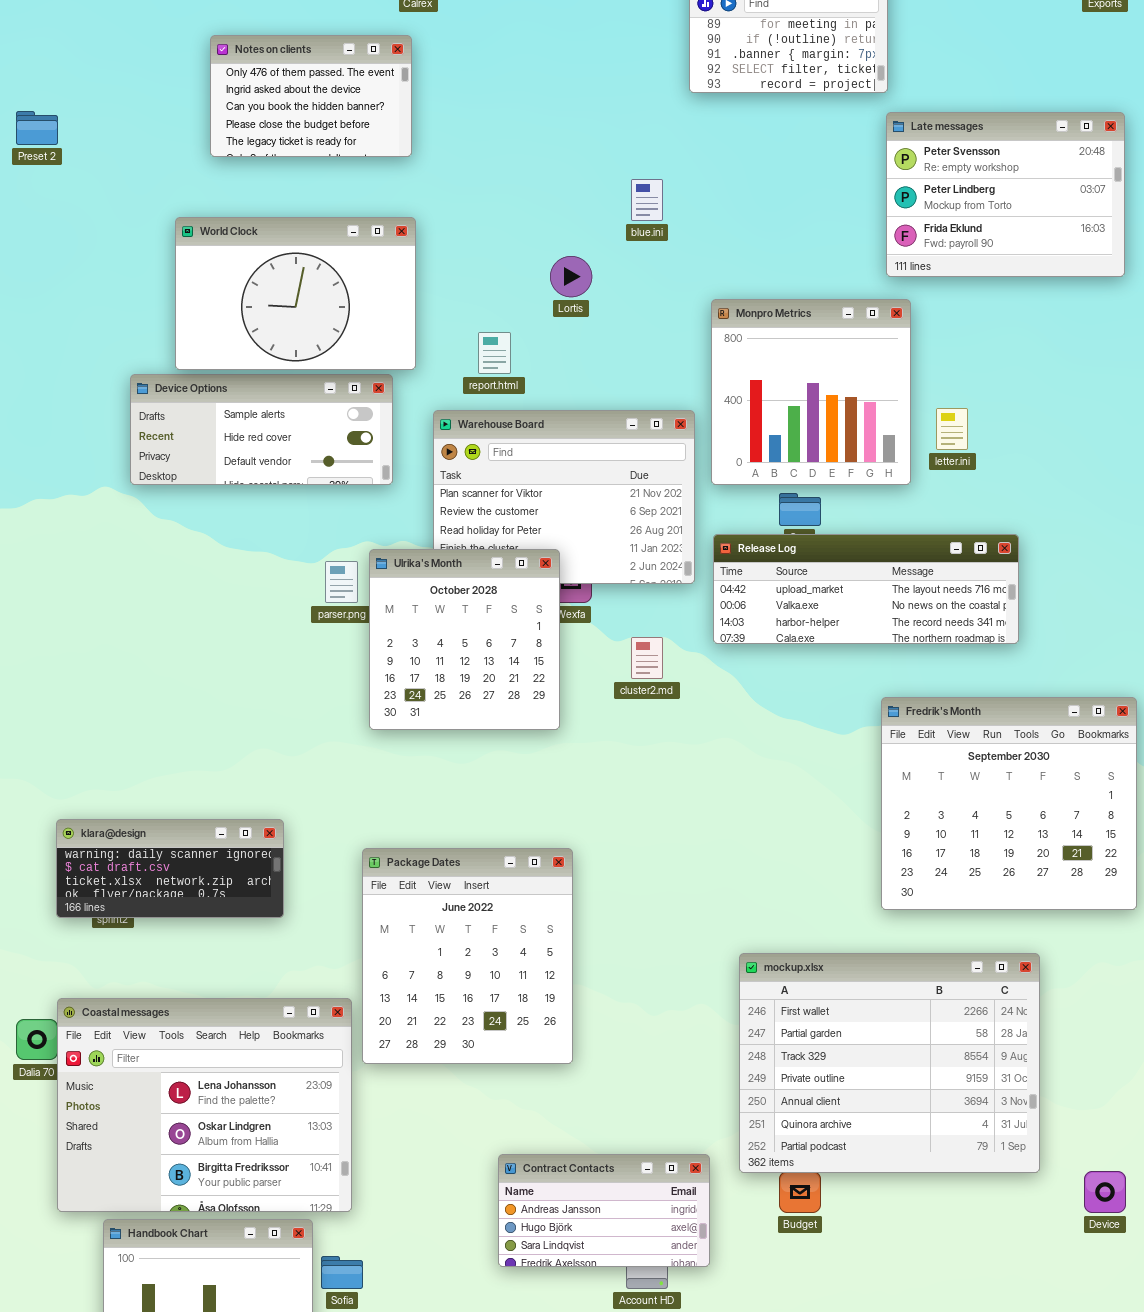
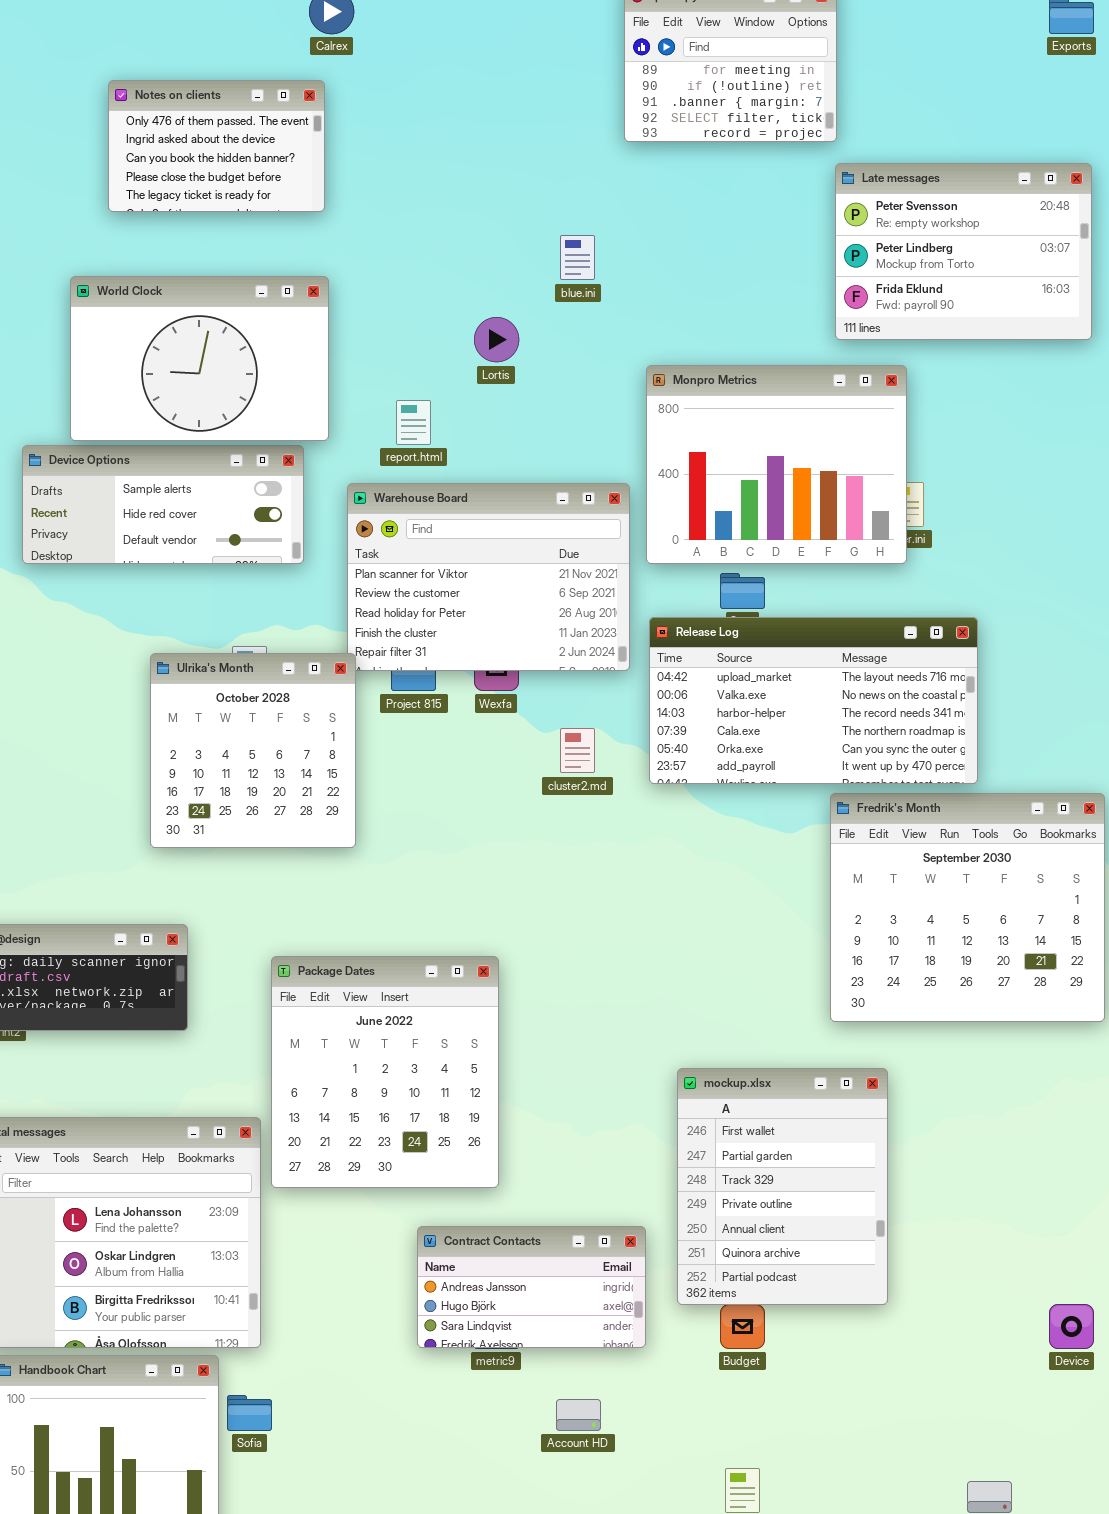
Monpro Metrics: [711,299,911,485] -> [646,365,907,564], resized
Release Log: [713,534,1019,644] -> [649,617,978,784], resized
Ulrika's Month: [369,549,560,730] -> [150,653,356,848], moved
mockup.xlsx: [739,953,1040,1173] -> [677,1068,888,1305], resized
Contract Contacts: [498,1154,710,1267] -> [417,1226,646,1348], moved

